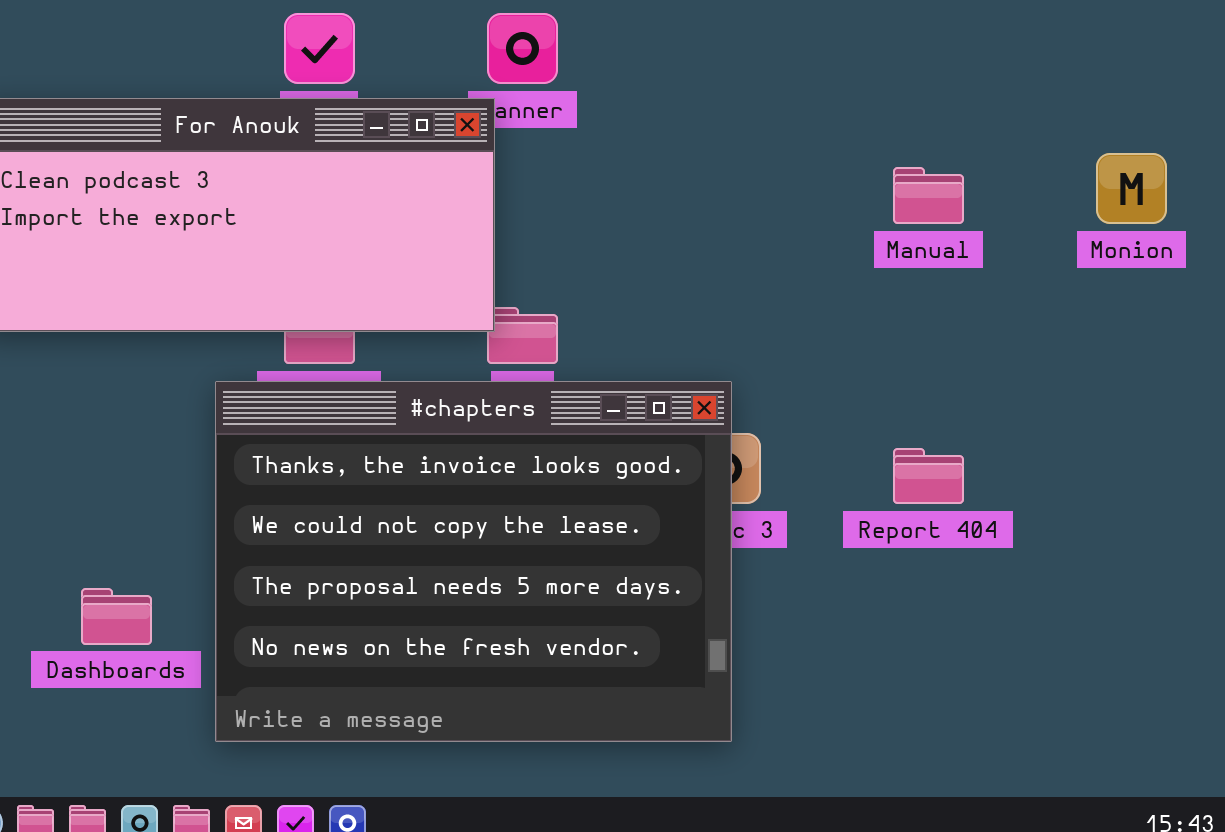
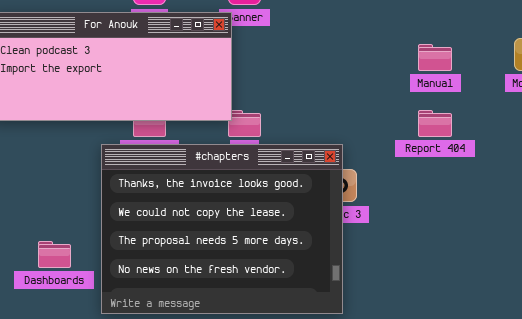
Report 404: [893,448,964,504] -> [418,110,452,137], moved

